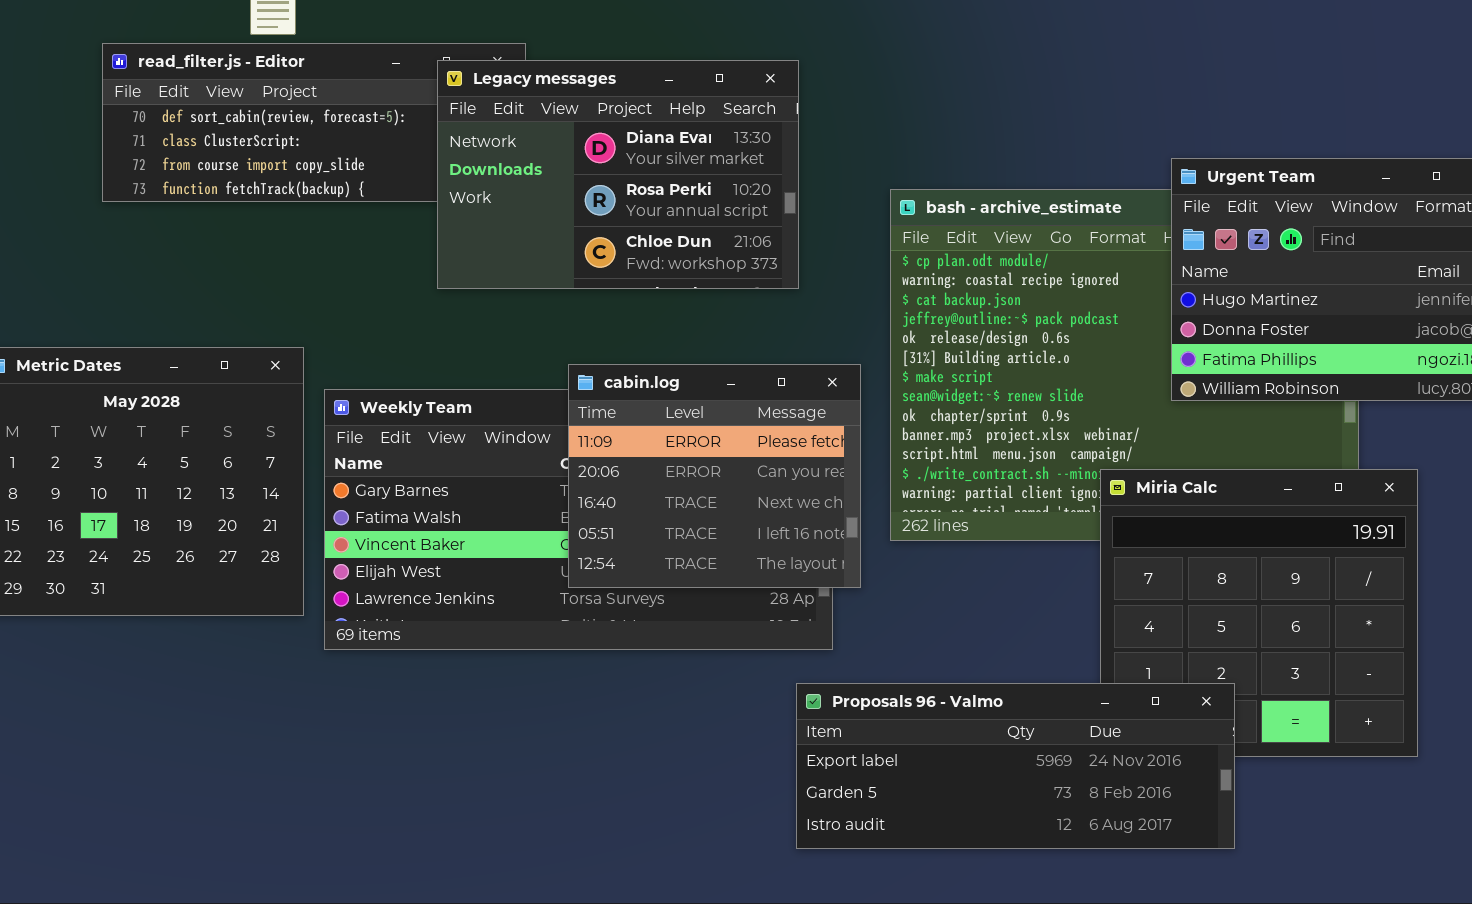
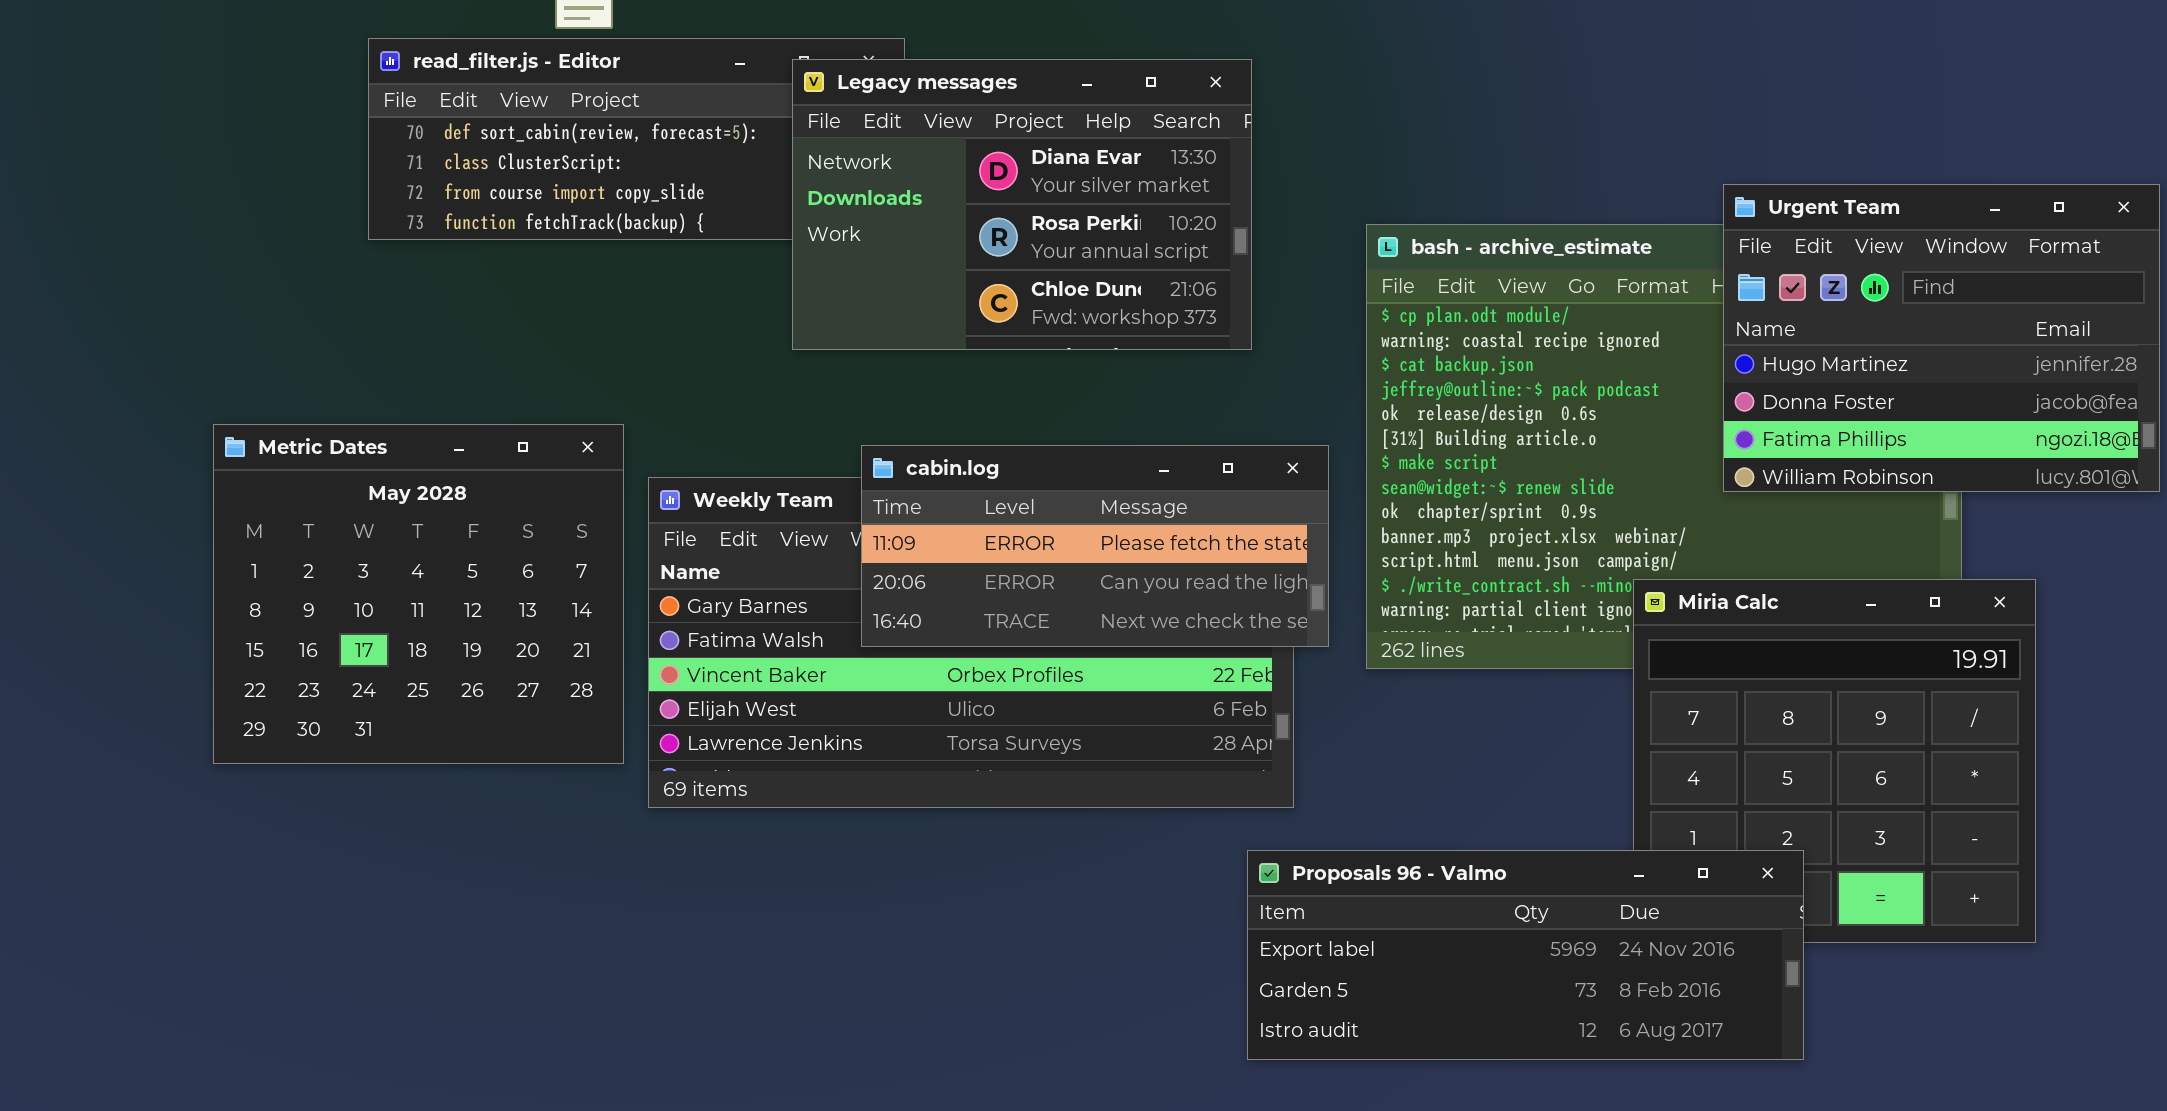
cabin.log: [568,364,861,588] -> [861,445,1329,647], resized

